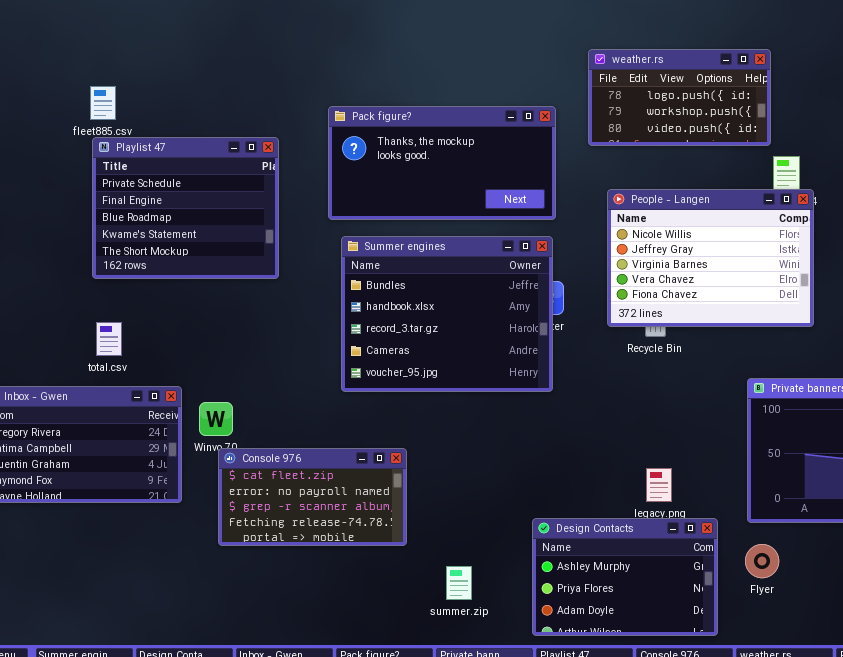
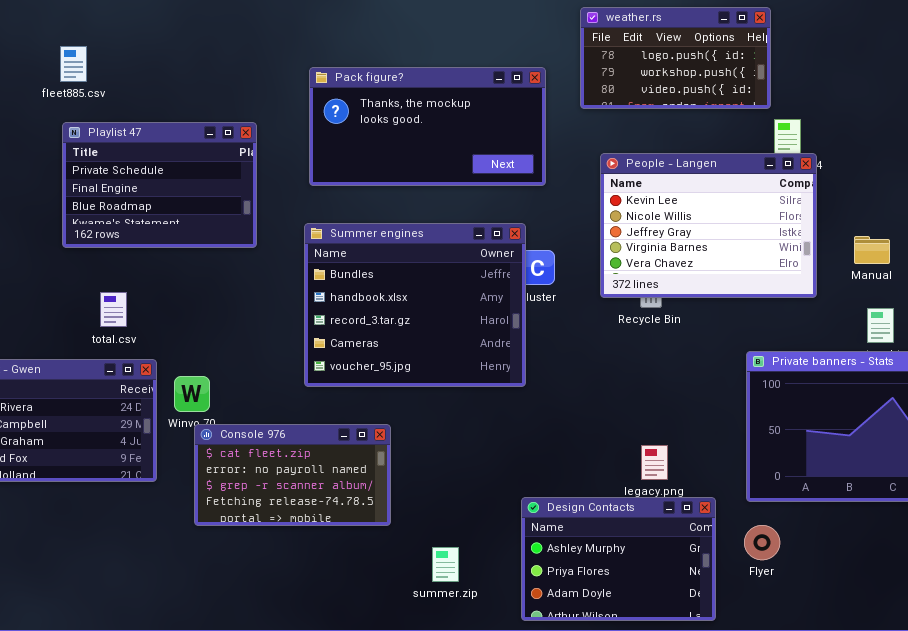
Playlist 47: [92,137,279,279] -> [62,122,257,248], resized
People - Langen: [607,189,814,327] -> [600,153,817,298], scrolled up 1 row
Summer engines: [341,236,553,392] -> [304,223,526,387], moved
total.csv: [96,322,122,356] -> [100,292,127,327], moved

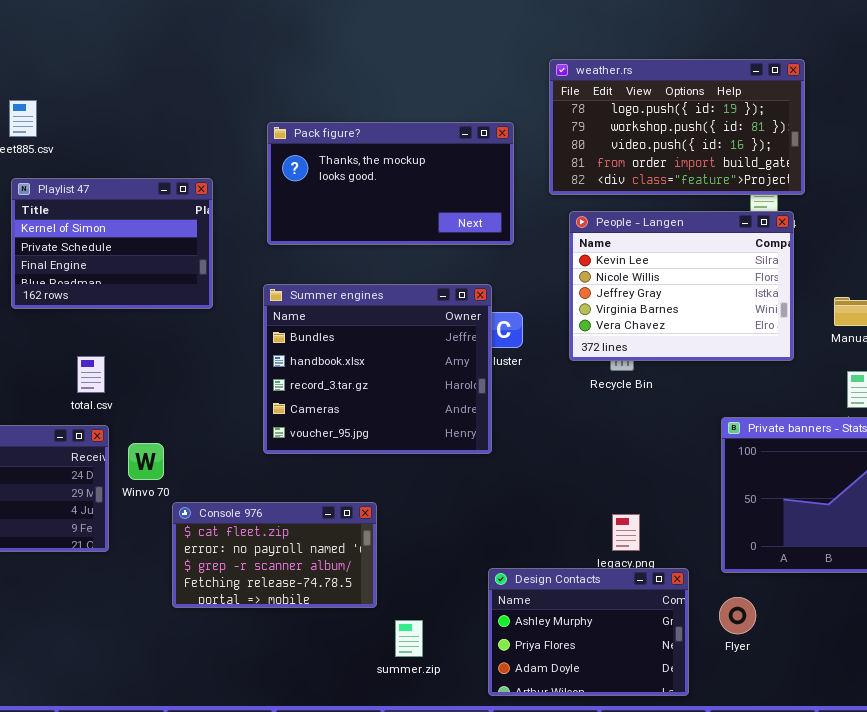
weather.rs: [580,7,771,109] -> [549,59,805,195], resized
Playlist 47: [62,122,257,248] -> [11,178,213,309], scrolled up 1 row
total.csv: [100,292,127,327] -> [77,356,105,393], moved
Console 976: [194,424,391,526] -> [172,502,377,608], moved

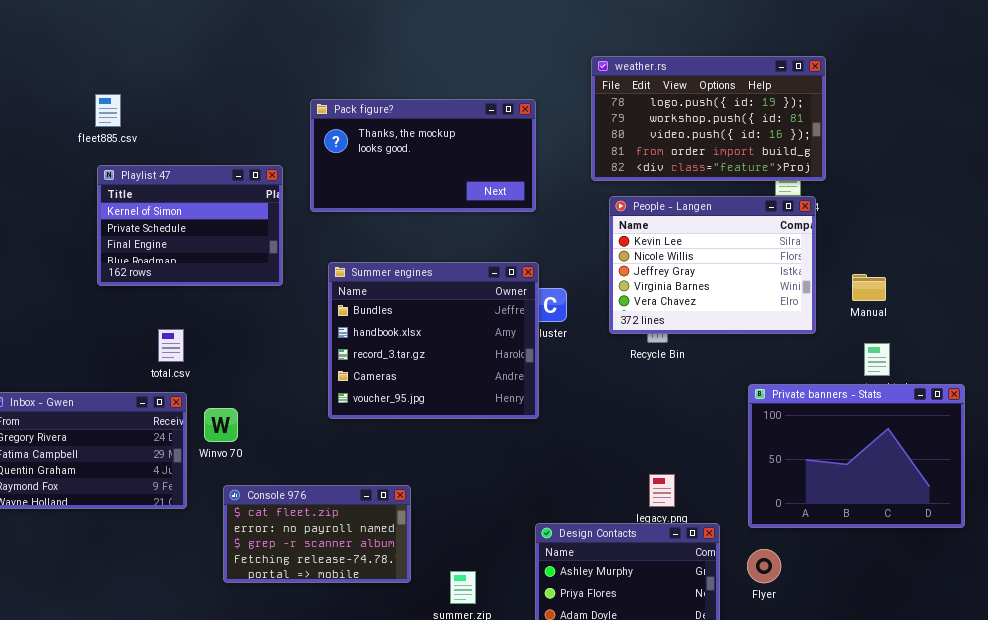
Pack figure?: [267,122,514,245] -> [310,99,536,212], moved
Console 976: [172,502,377,608] -> [223,485,411,583], moved

